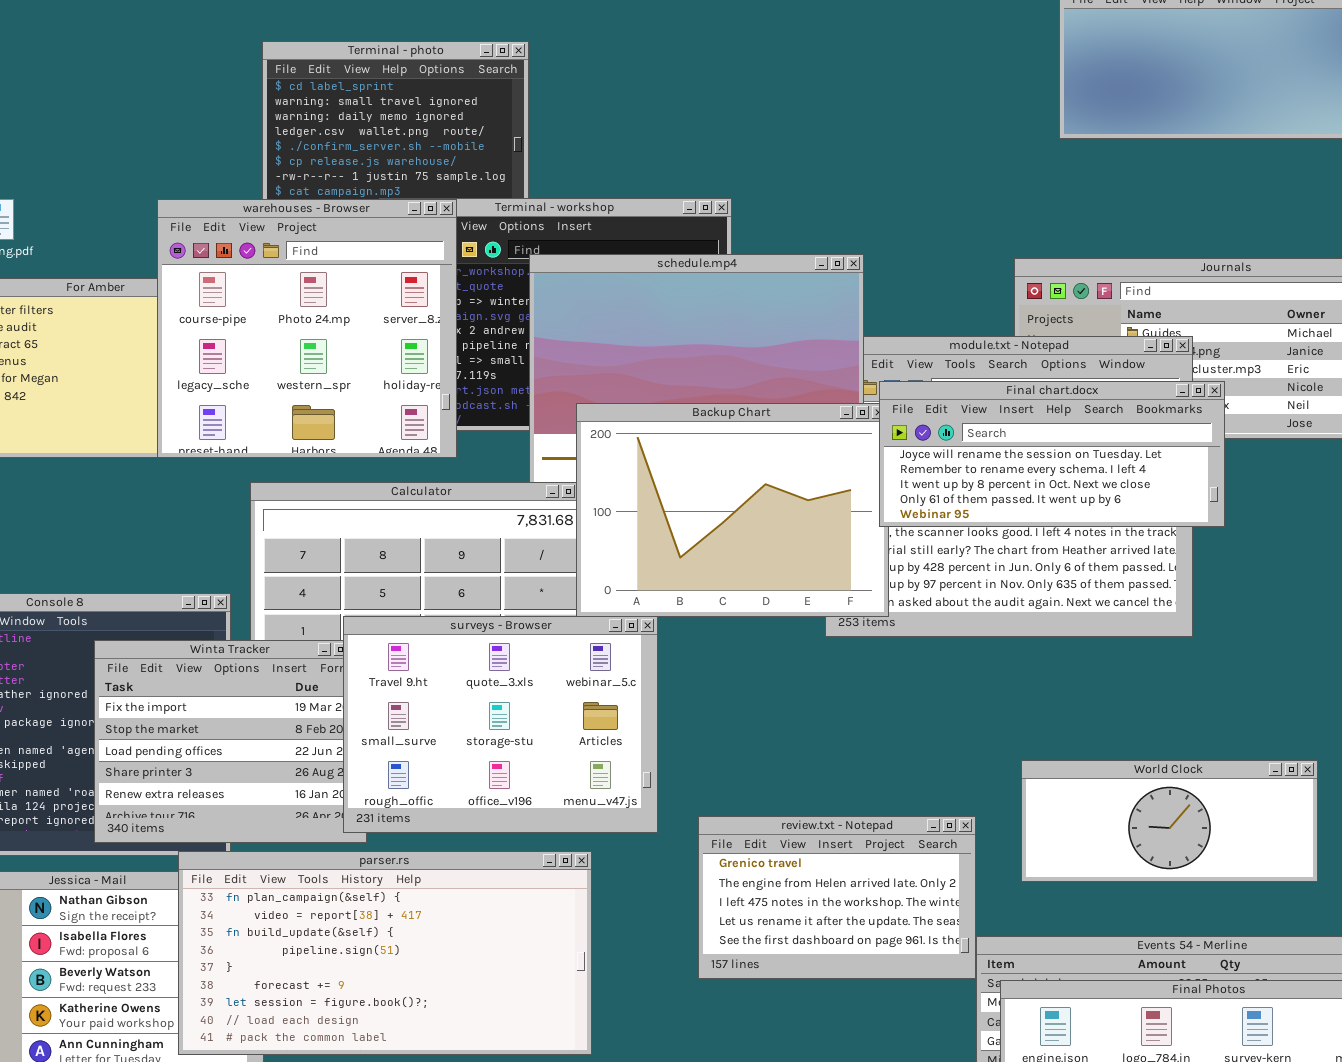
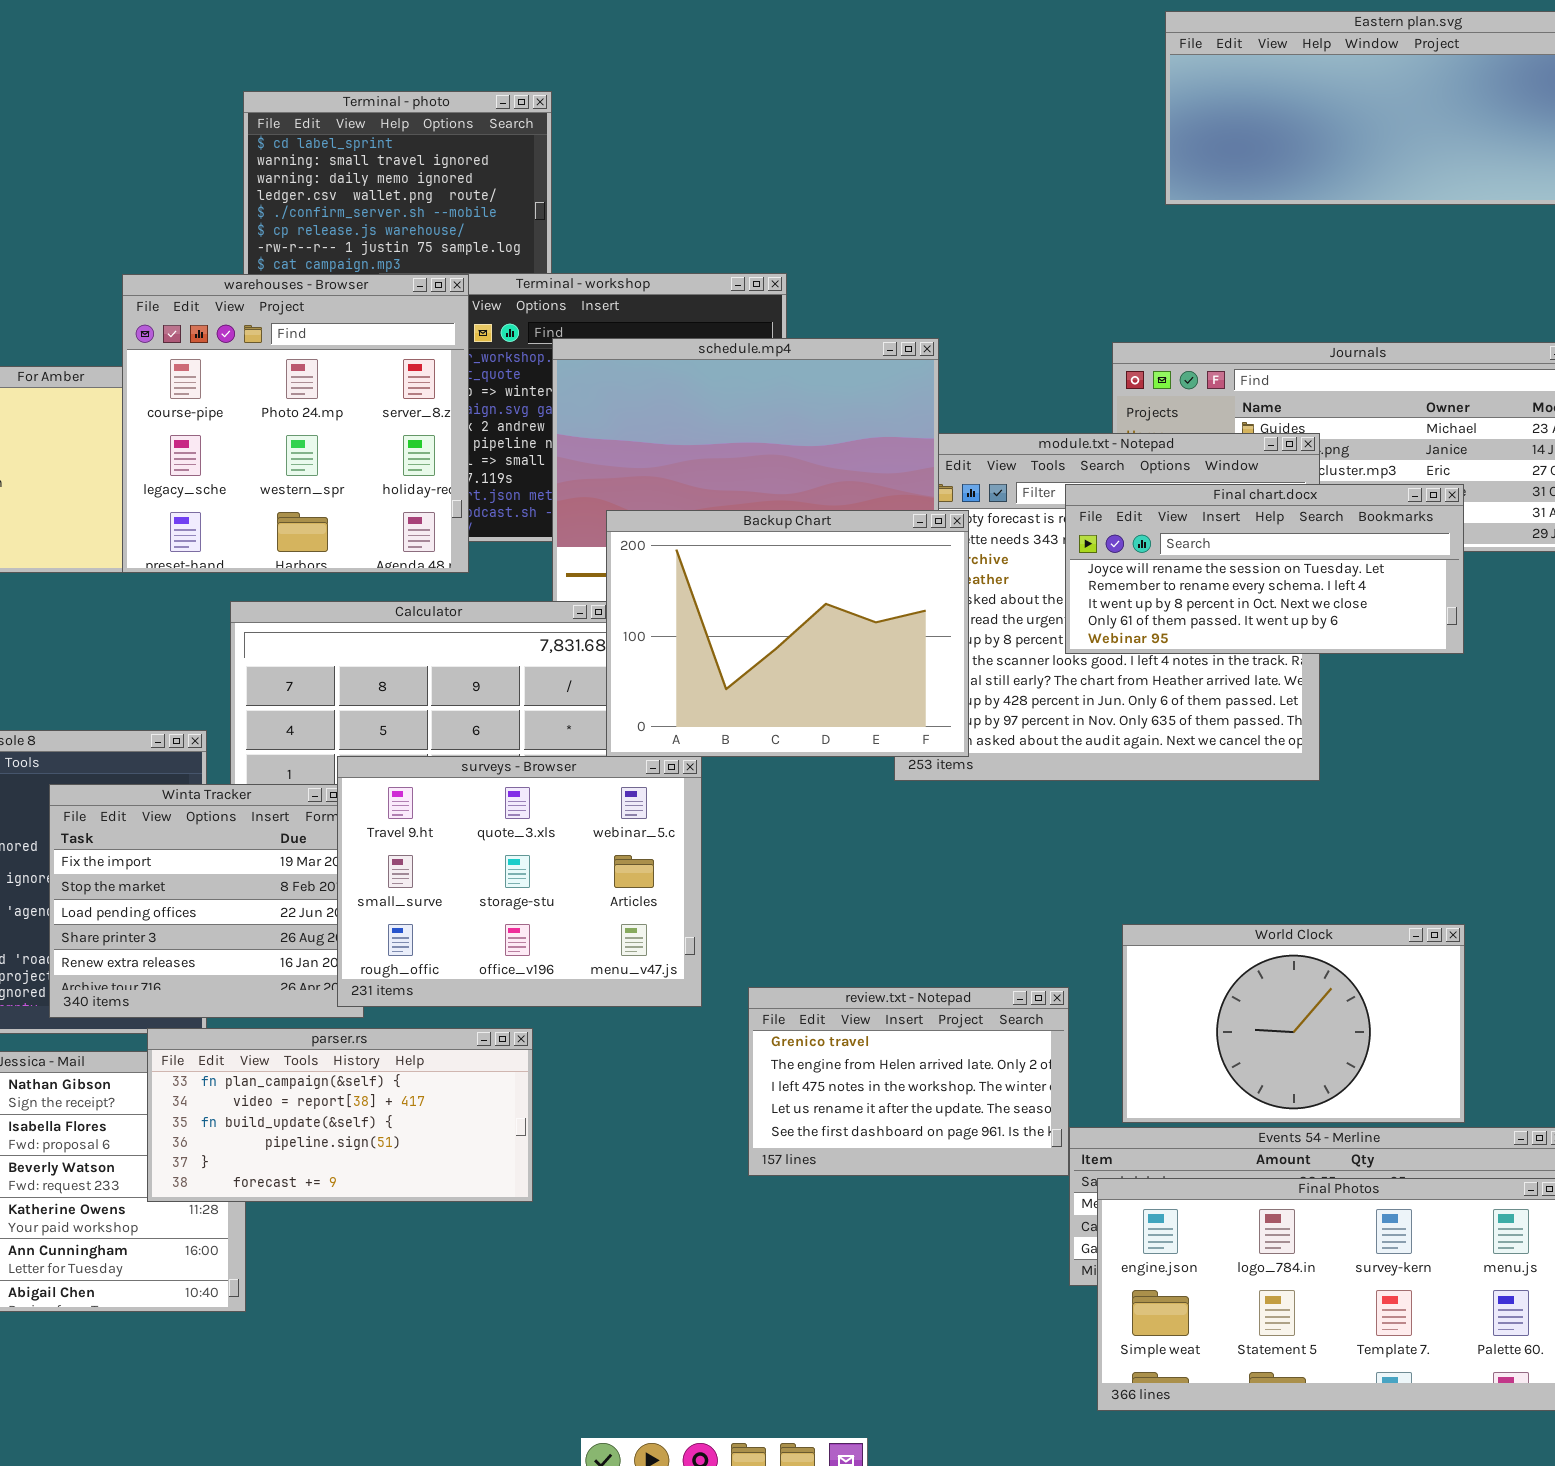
Final chart.docx: [879,381,1225,527] -> [1065,484,1464,654], moved
World Clock: [1021,760,1318,882] -> [1122,924,1465,1123], resized
parser.rs: [178,851,592,1055] -> [147,1028,533,1202], resized

